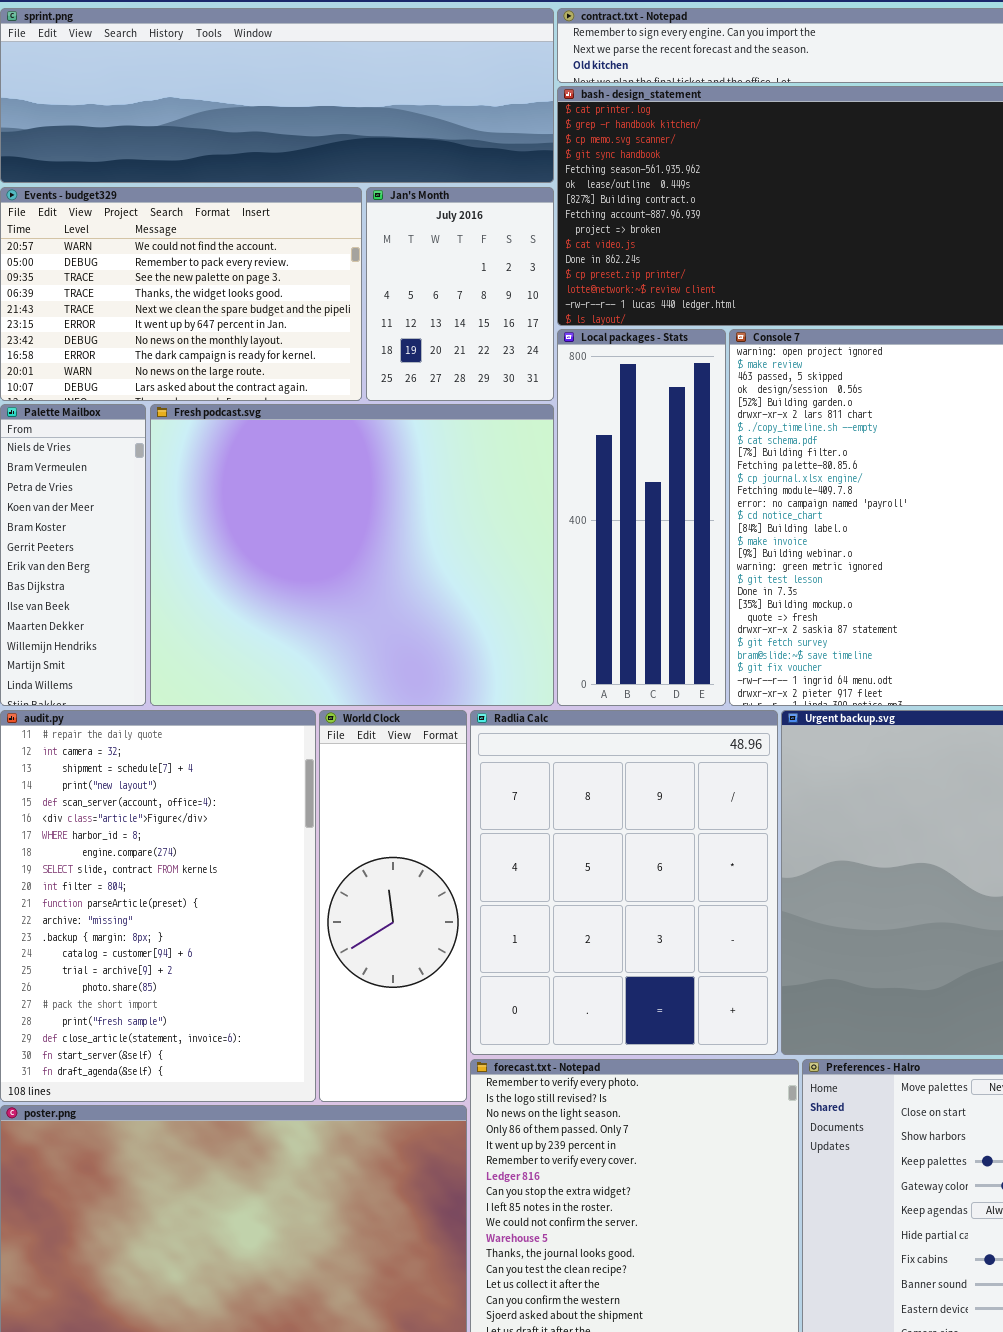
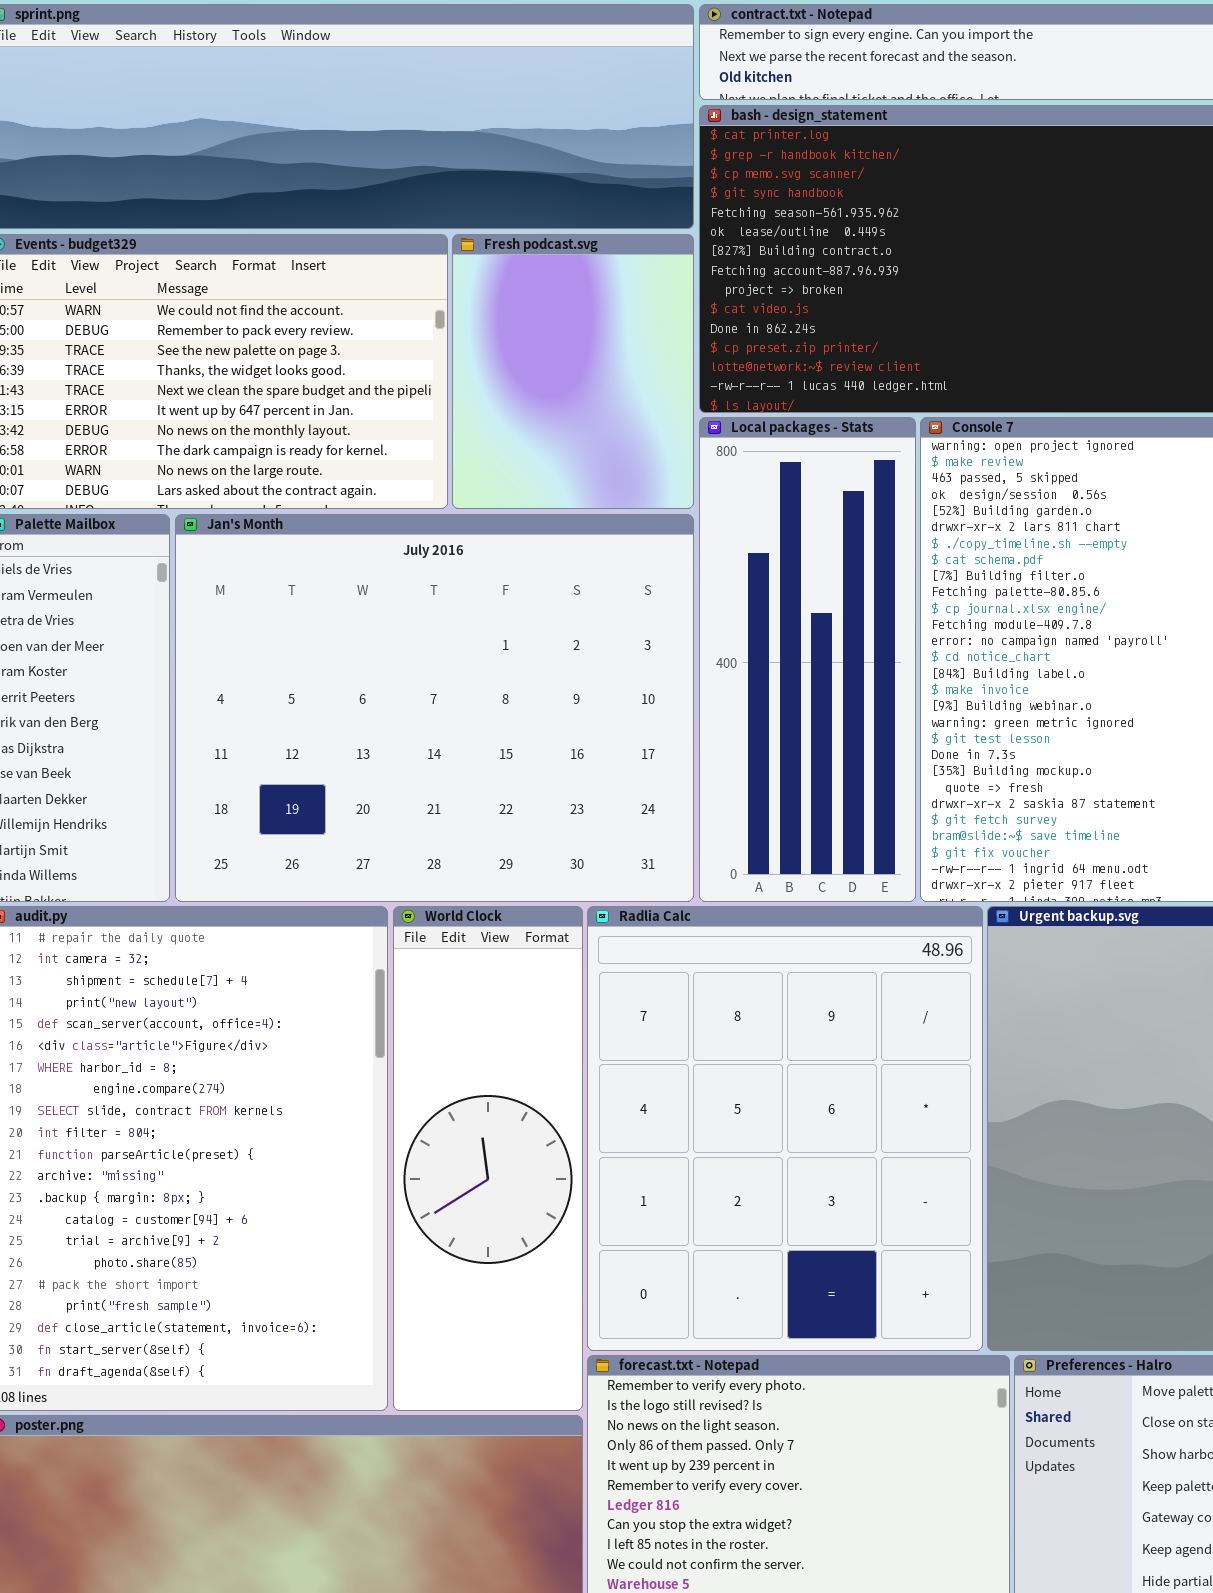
Jan's Month: [366,187,554,401] -> [175,514,694,902], moved, resized
Fresh podcast.svg: [150,404,554,706] -> [452,234,694,509], moved, resized

